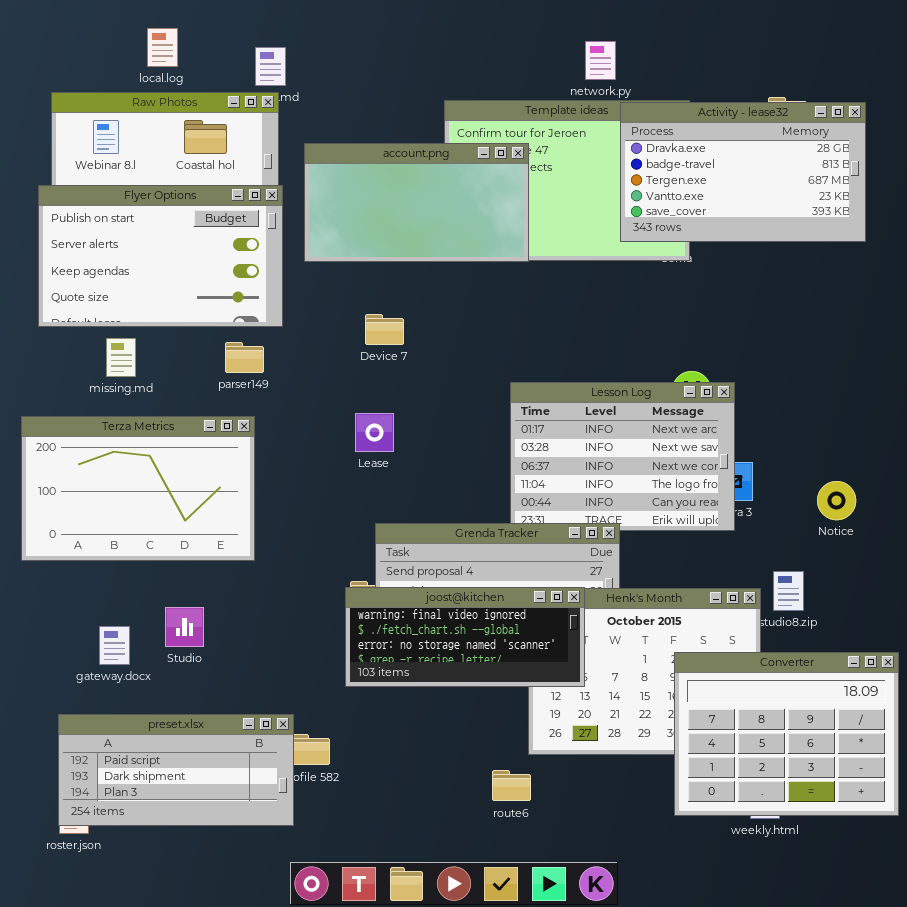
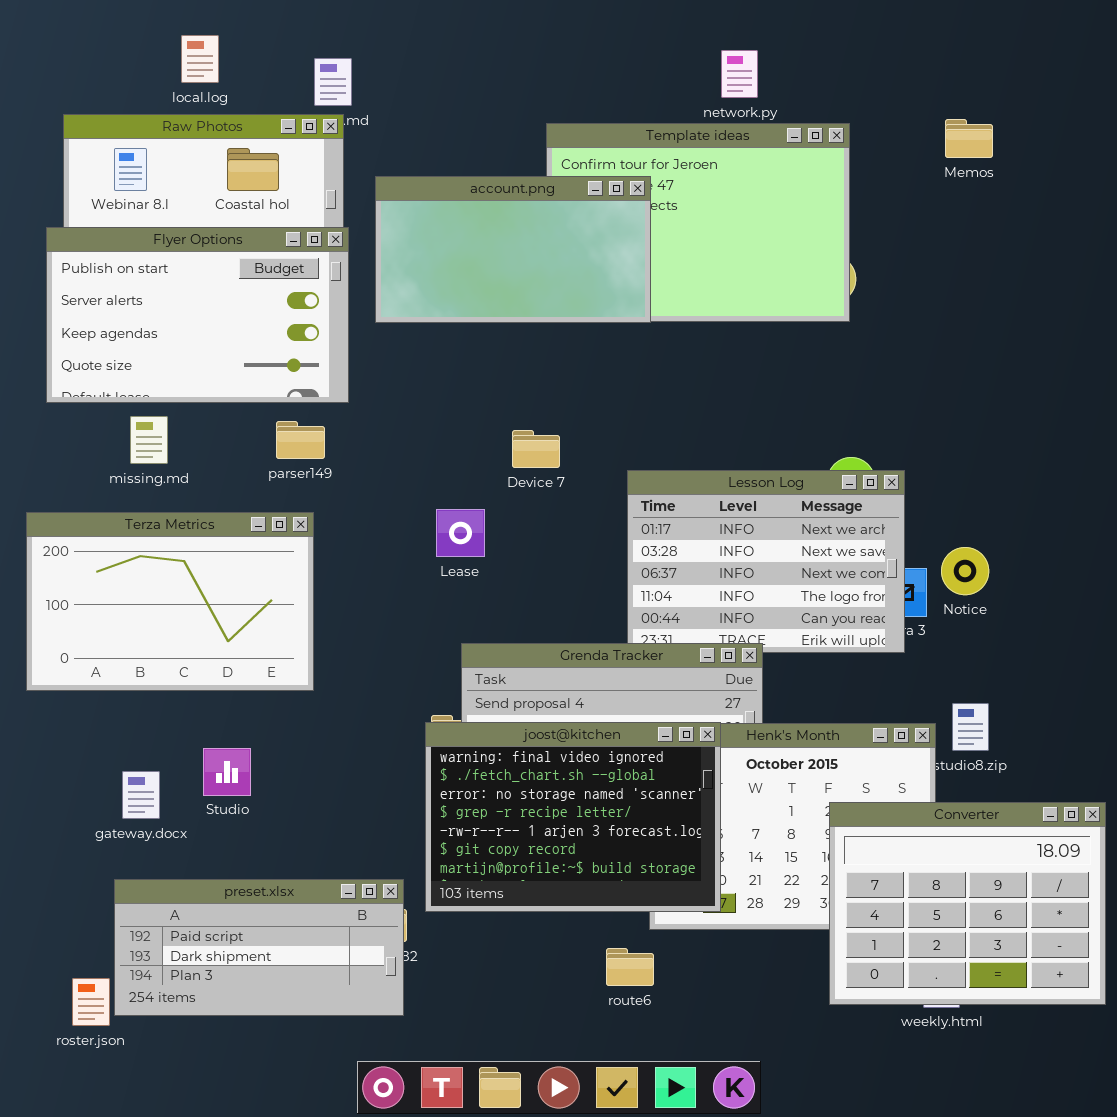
Activity - lease32: [620,102,866,242] -> none, closed
Device 7: [365,314,404,345] -> [512,430,560,468], moved
Notice: [817,481,856,520] -> [941,547,989,595], moved
joost@kitchen: [345,587,585,687] -> [425,722,721,912], resized
preset.xlsx: [58,714,294,826] -> [114,879,404,1016], moved

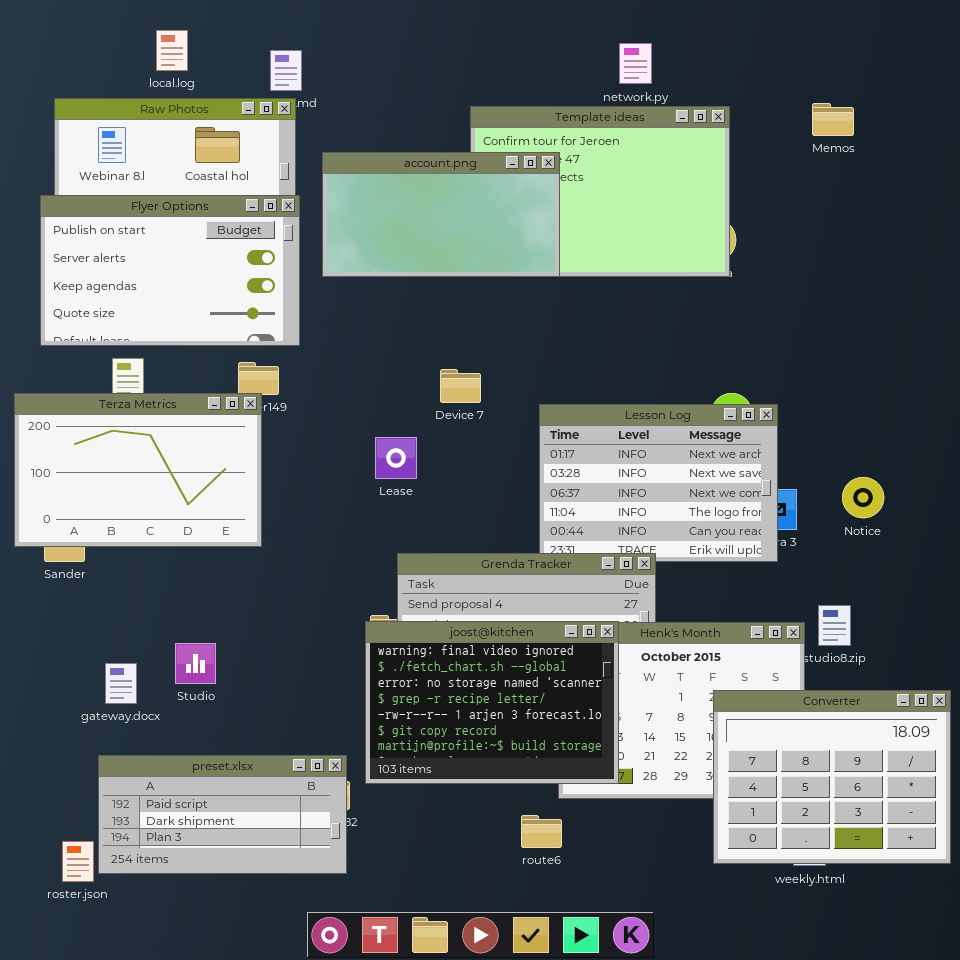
Terza Metrics: [26,512,314,691] -> [14,393,262,547], moved
Notice: [941,547,989,595] -> [842,477,884,518], moved

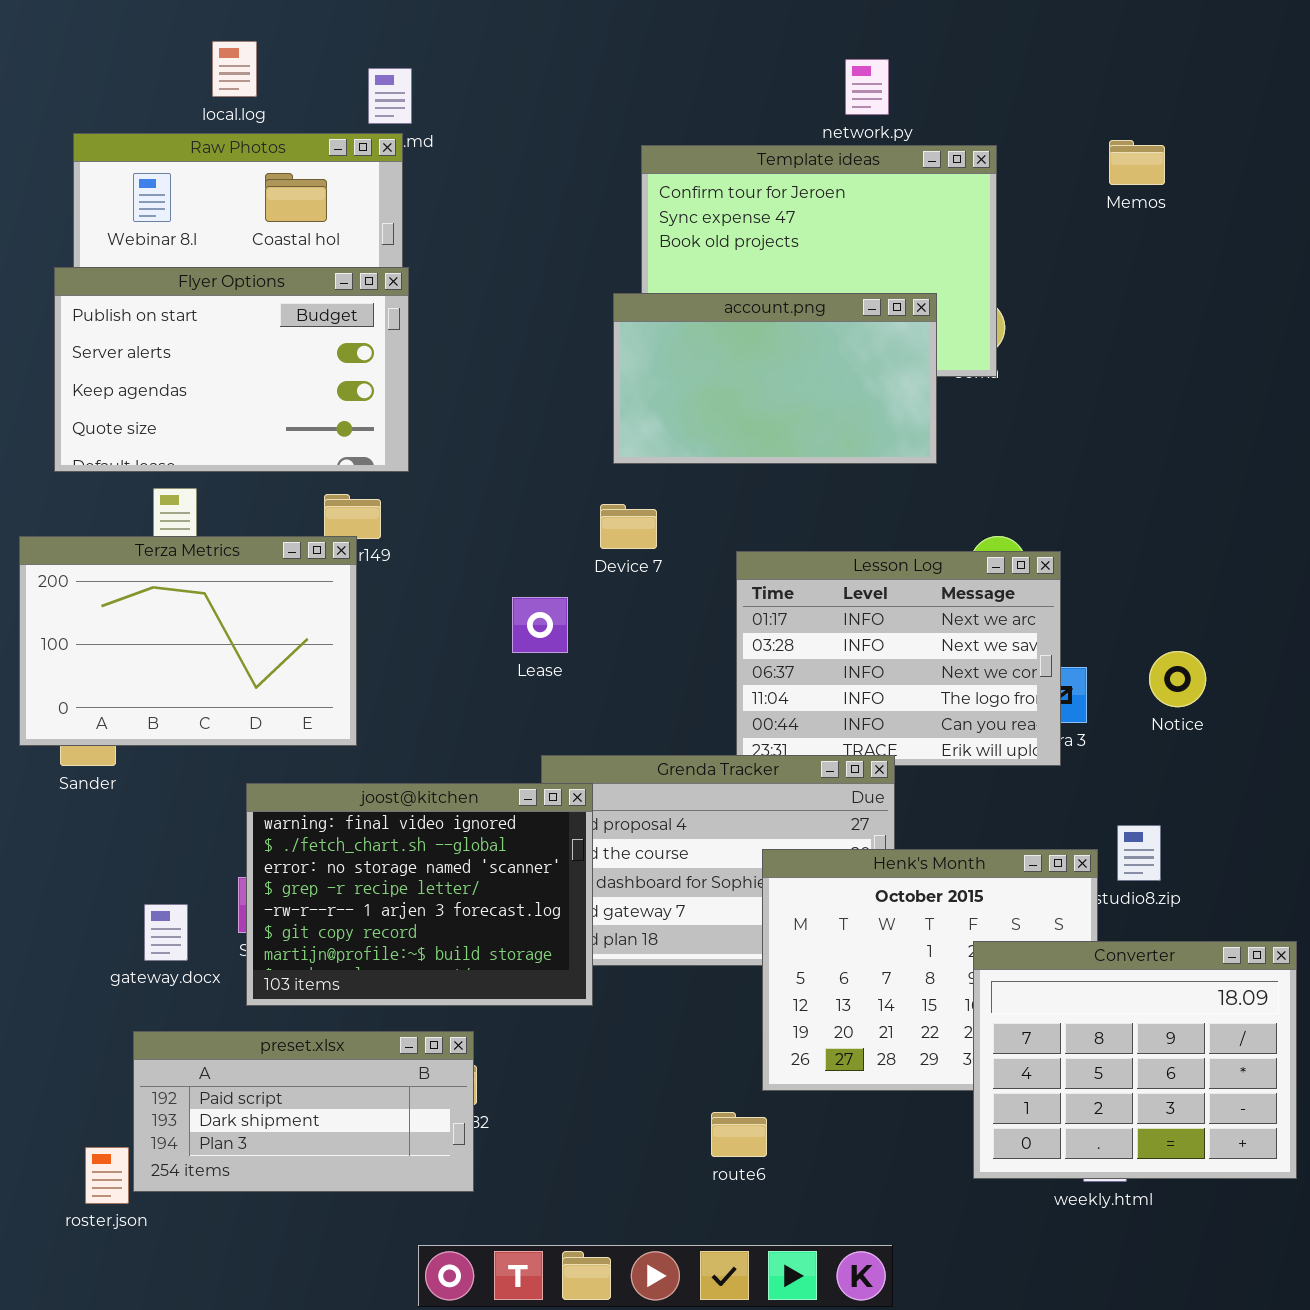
account.png: [322,152,560,277] -> [613,293,937,464], moved
joost@kitchen: [365,621,619,784] -> [246,783,593,1006], moved

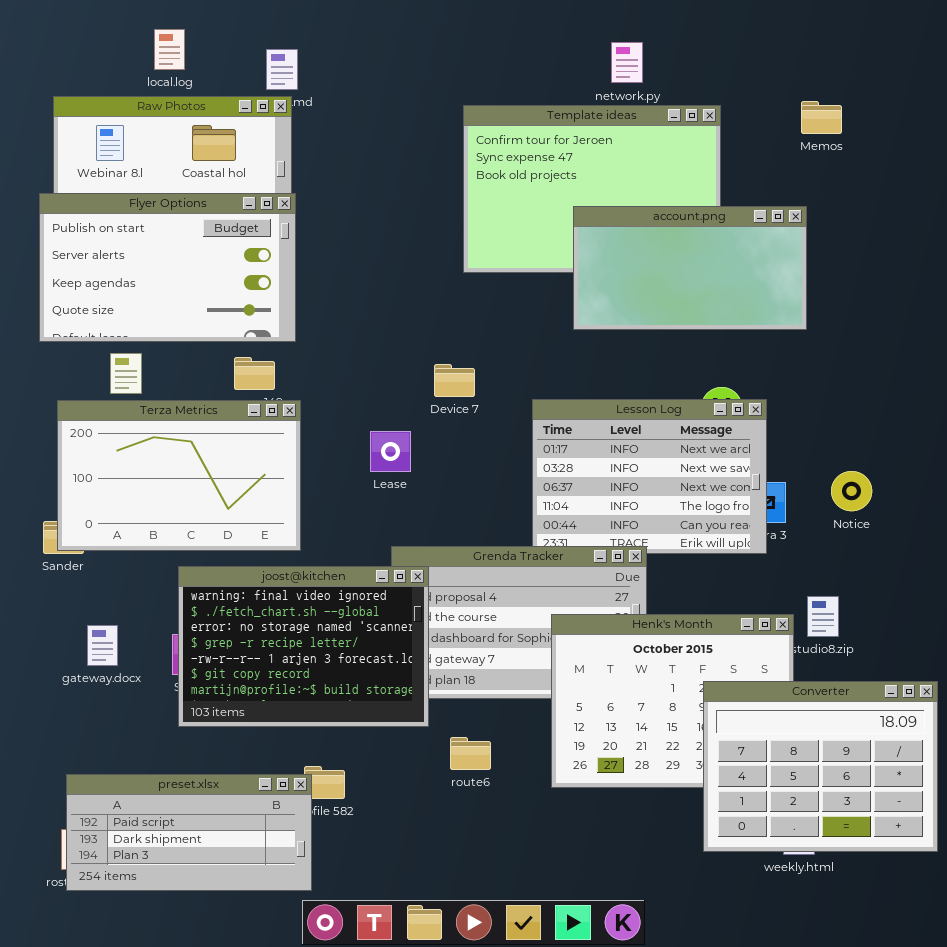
account.png: [613,293,937,464] -> [573,206,807,330], moved
Terza Metrics: [19,536,357,746] -> [57,400,301,551], moved
gateway.docx: [144,904,188,961] -> [87,625,118,666], moved
preset.xlsx: [133,1031,474,1192] -> [66,774,312,891], moved
route6: [711,1112,767,1157] -> [450,737,491,770], moved

